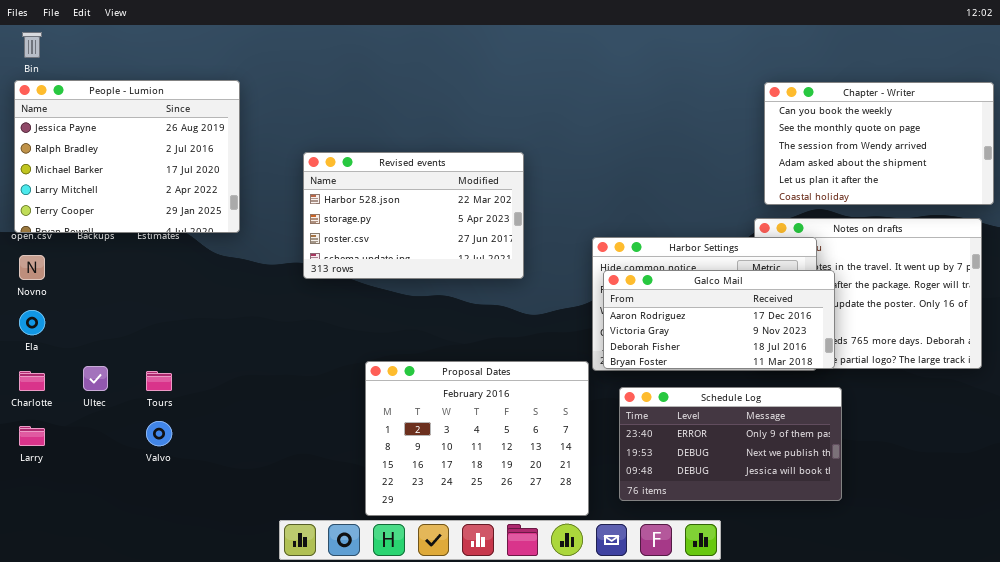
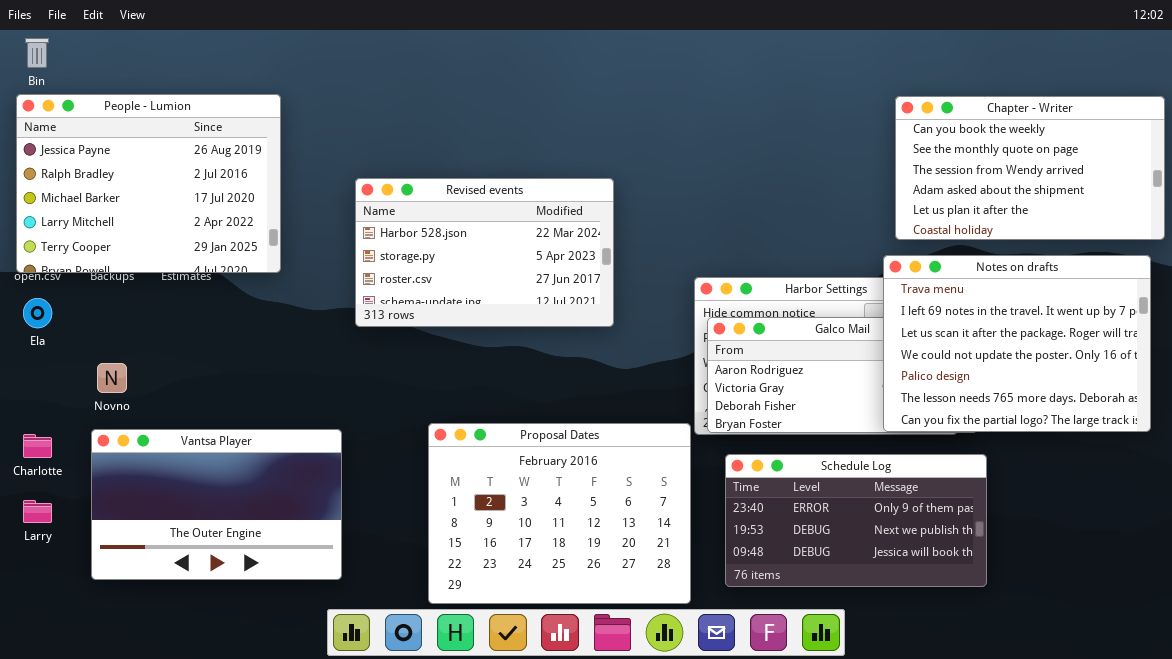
Notes on drafts: [754,218,982,369] -> [883,255,1151,432], raised
Novno: [19,255,45,280] -> [97,363,127,393], moved
Ela: [19,310,45,335] -> [23,298,52,328], moved
Vantsa Player: none -> [91,429,342,580], opened

